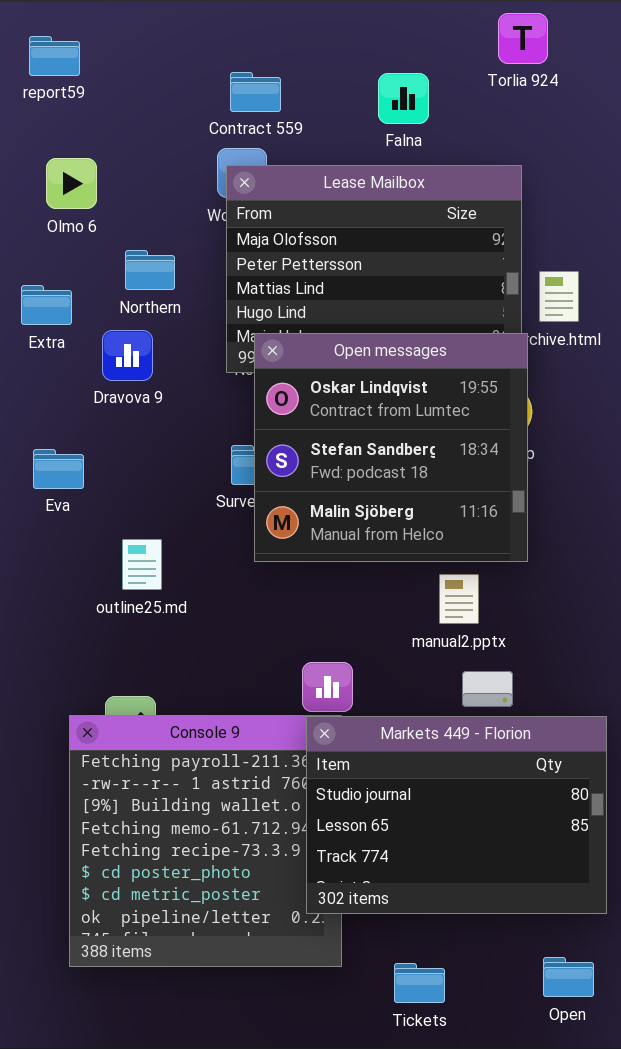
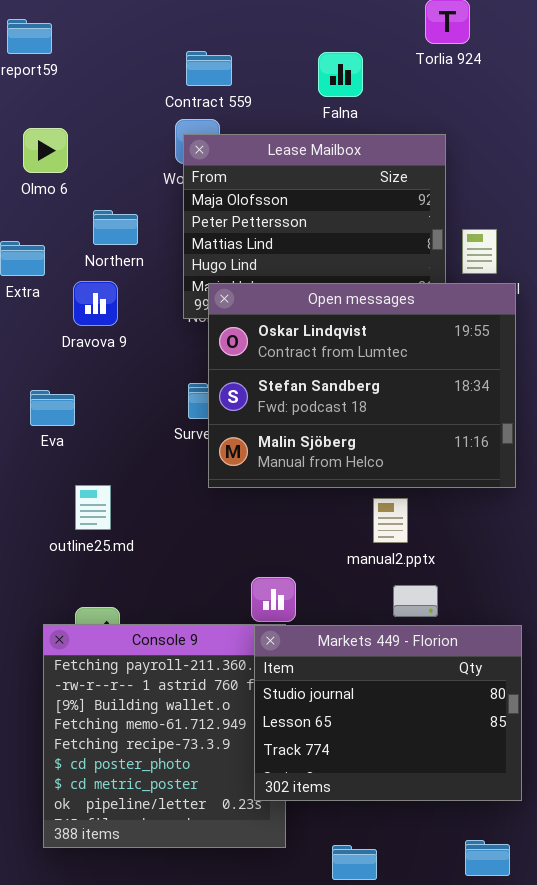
Open messages: [254,333,528,562] -> [208,283,516,488], resized
Eva: [33,449,84,489] -> [30,390,75,426], moved
outline25.md: [122,539,162,590] -> [75,485,111,530], moved

